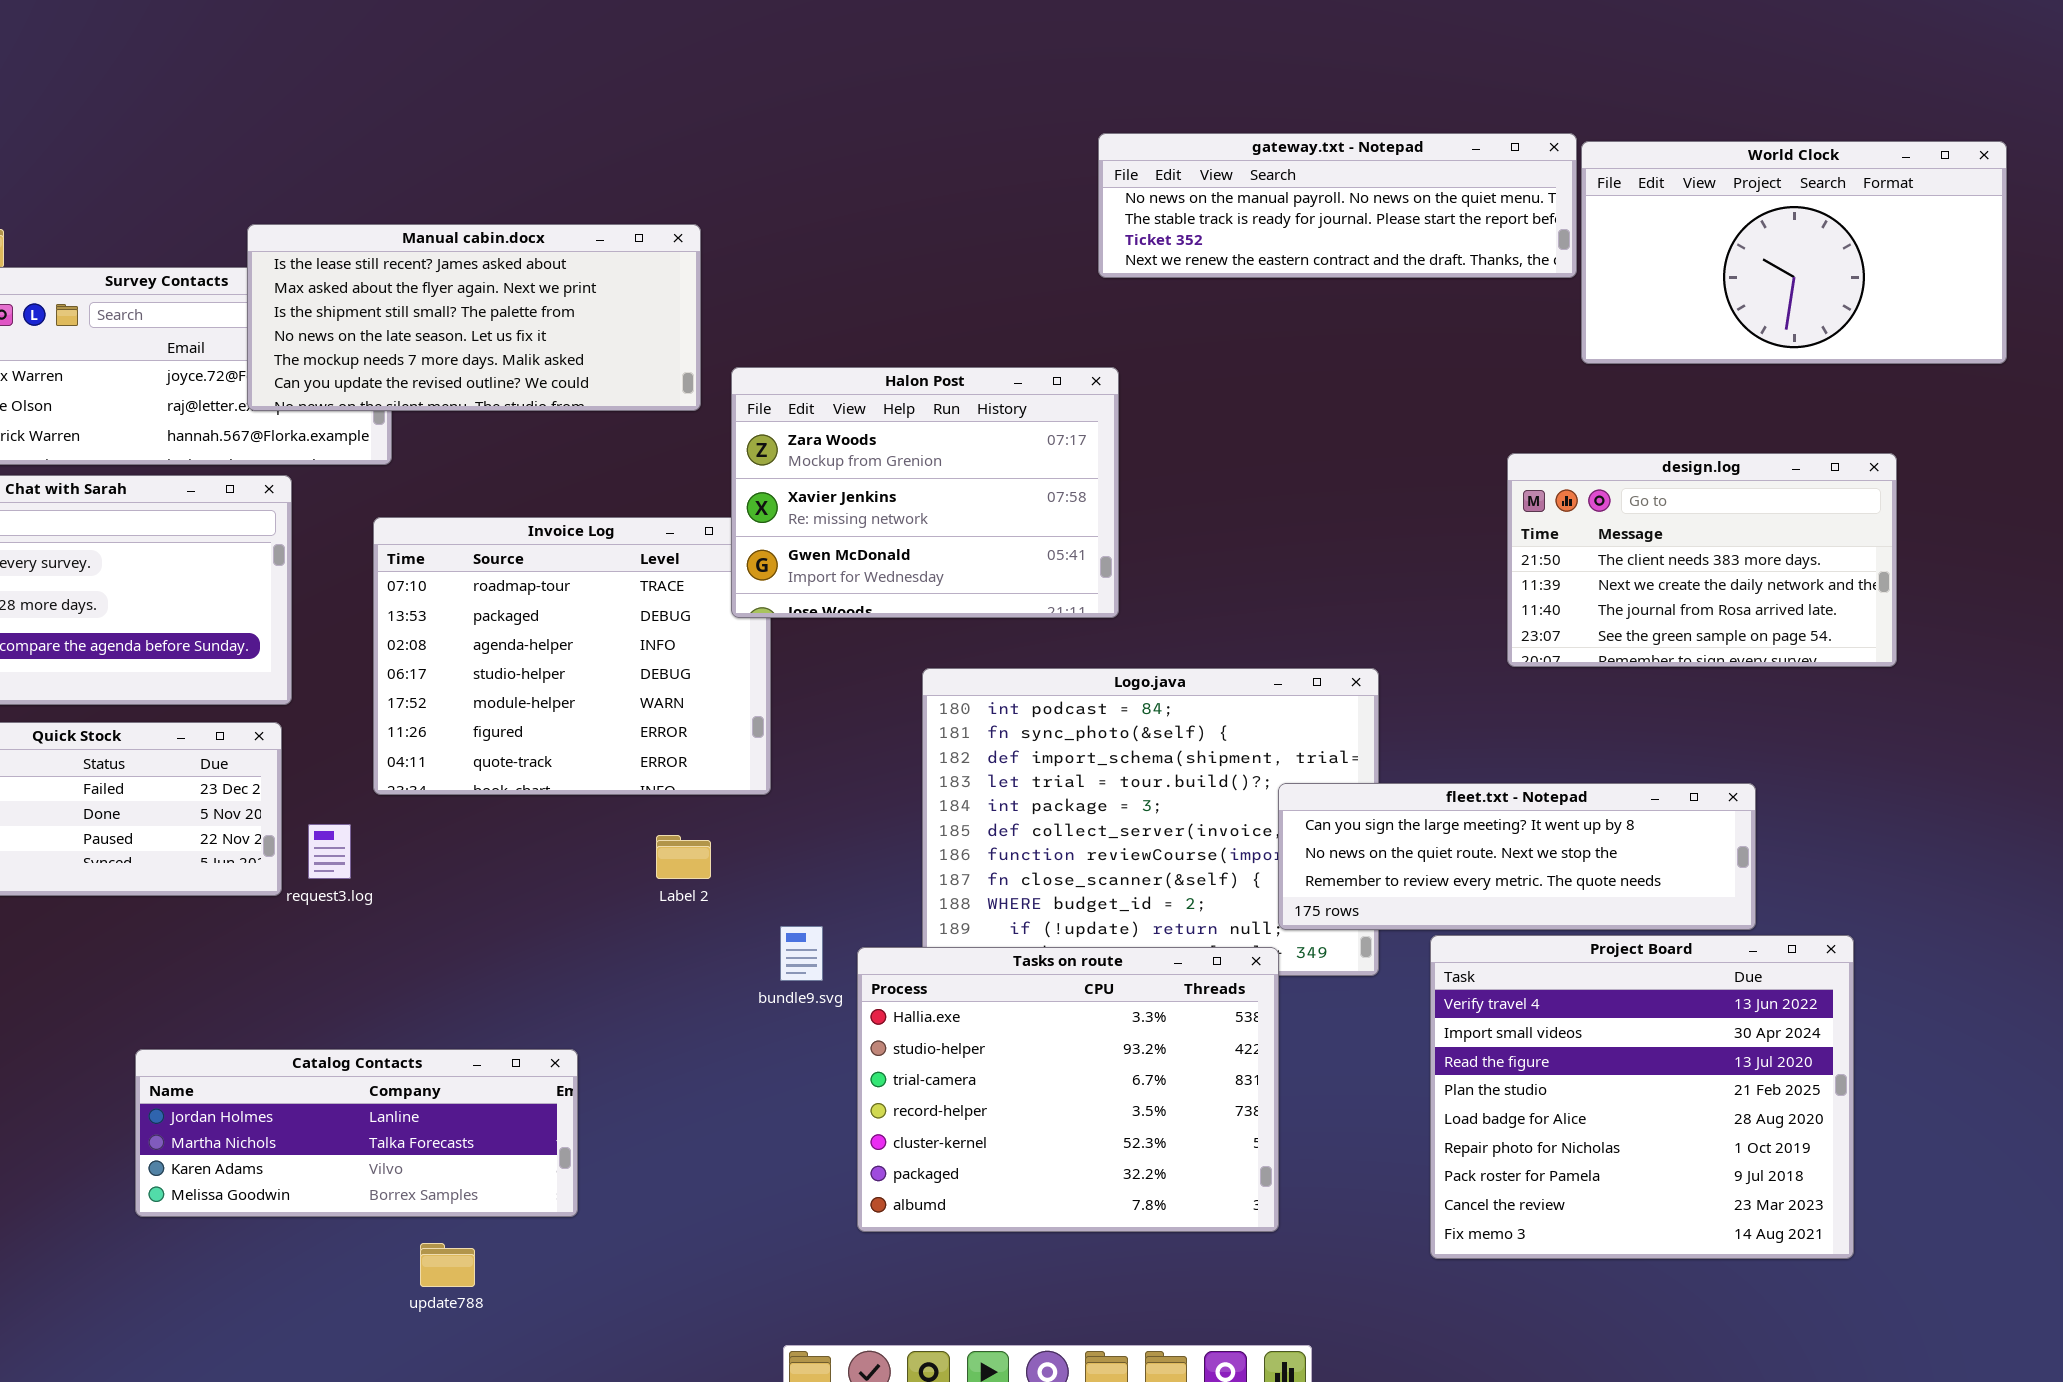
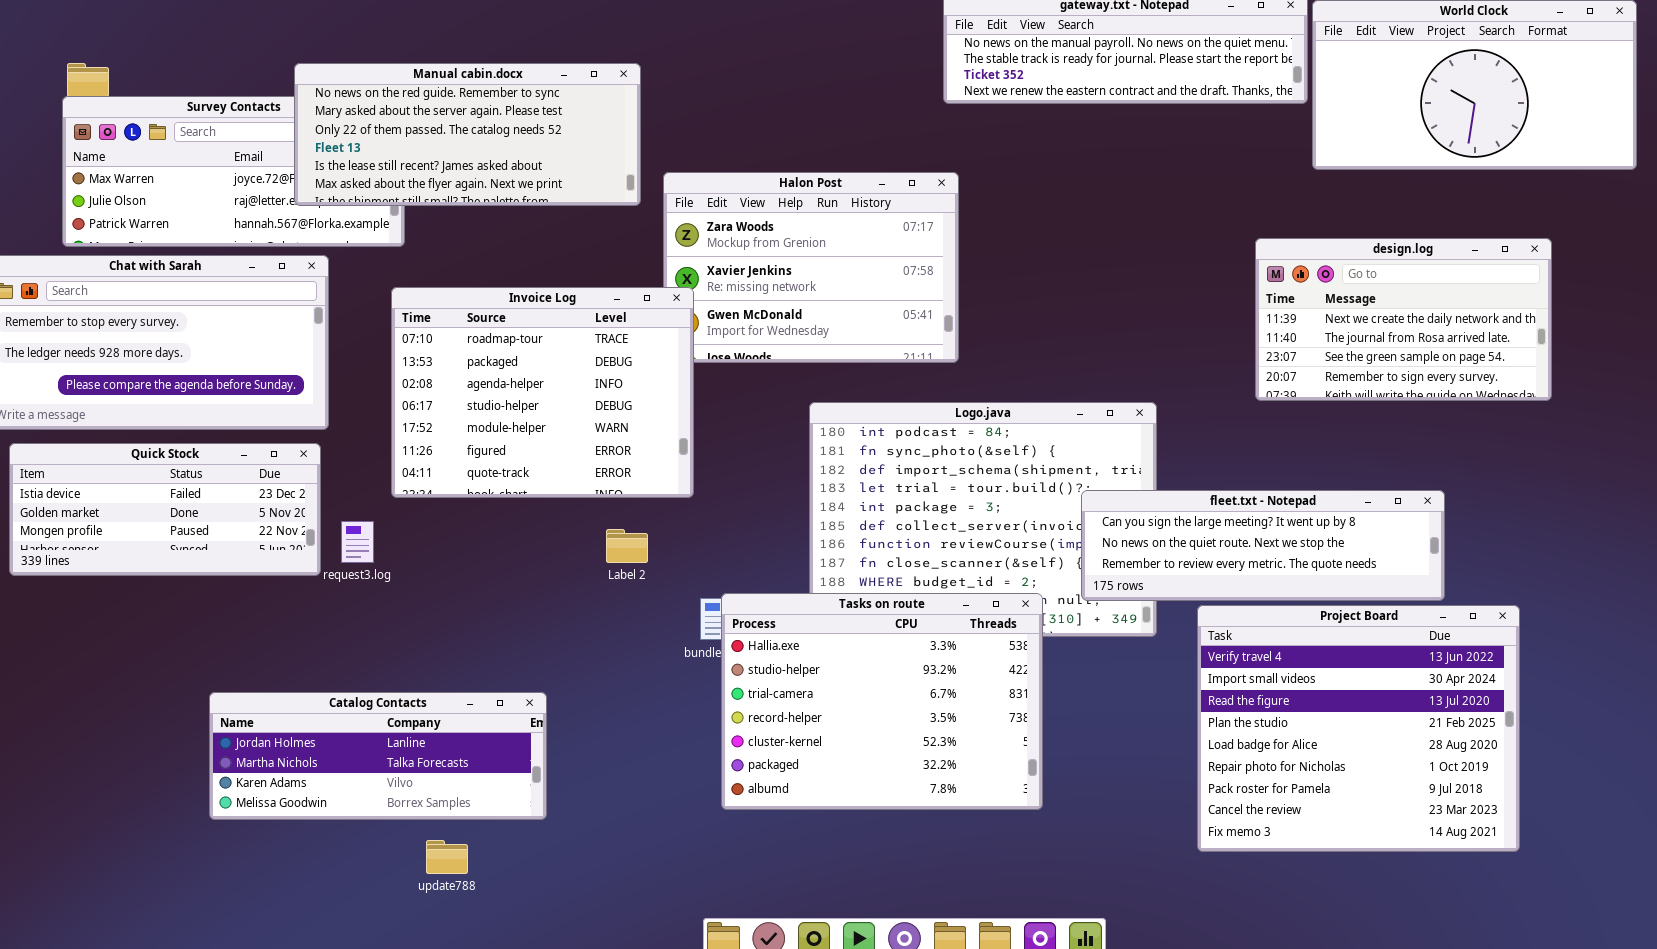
Manual cabin.docx: [247,224,701,411] -> [294,63,641,206], scrolled up 4 rows
design.log: [1507,453,1897,667] -> [1255,238,1552,401], scrolled down 1 row
Invoice Log: [373,517,771,795] -> [391,287,694,498], raised
Tasks on route: [857,947,1279,1232] -> [721,593,1043,810], moved

